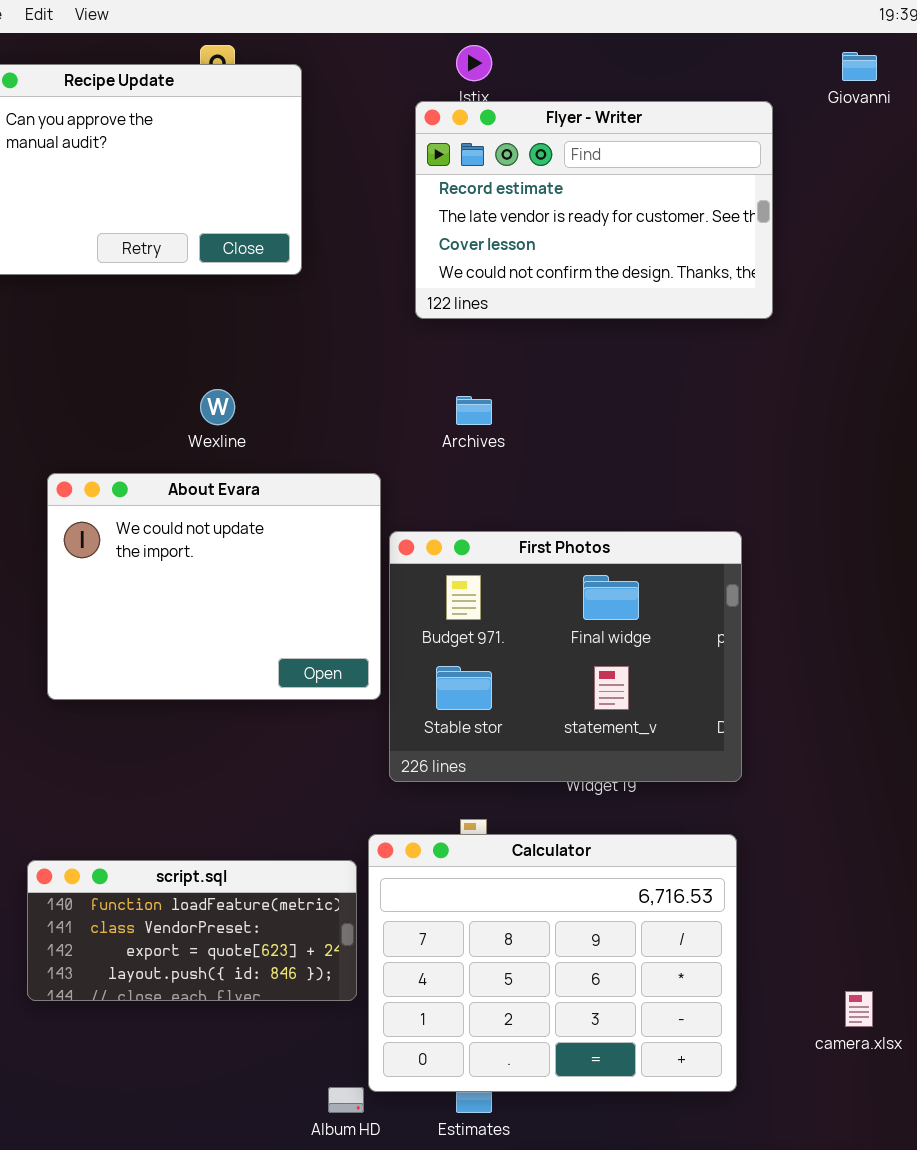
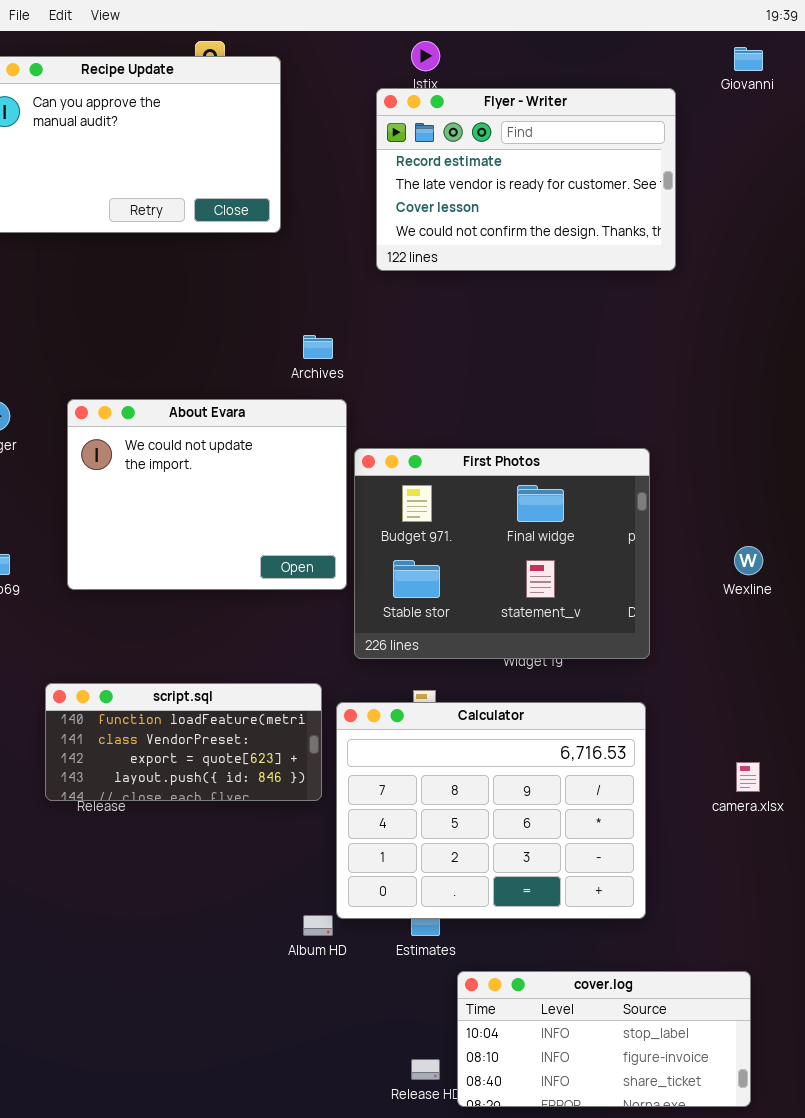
Wexline: [200,389,235,425] -> [734,546,763,575], moved
Archives: [456,396,492,425] -> [303,335,333,359], moved
script.sql: [27,860,357,1001] -> [45,683,322,801], moved
camera.xlsx: [845,991,873,1027] -> [736,762,760,792], moved

